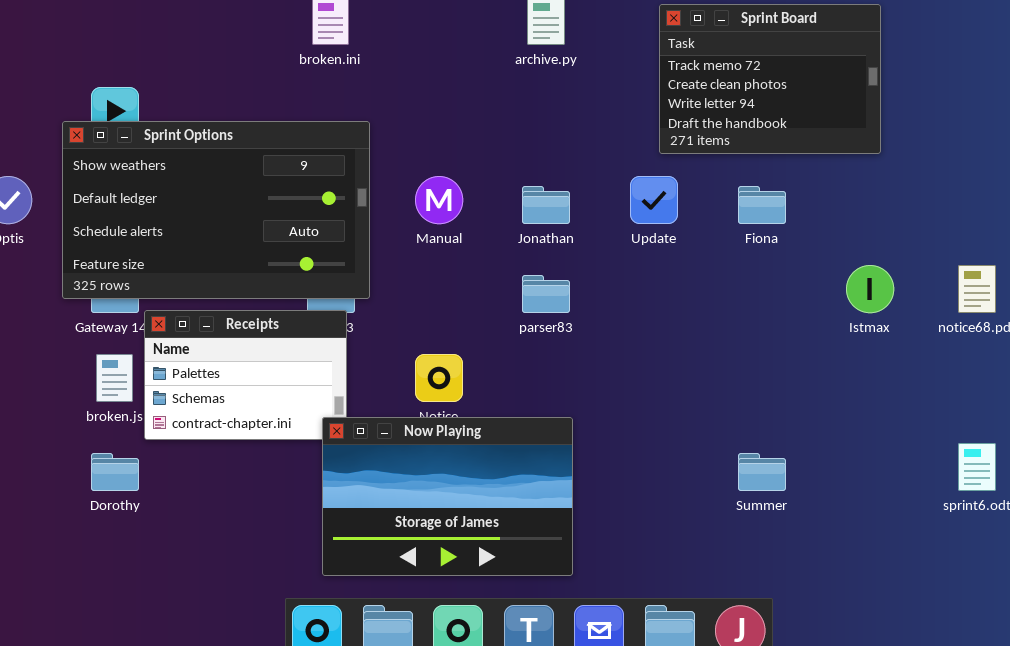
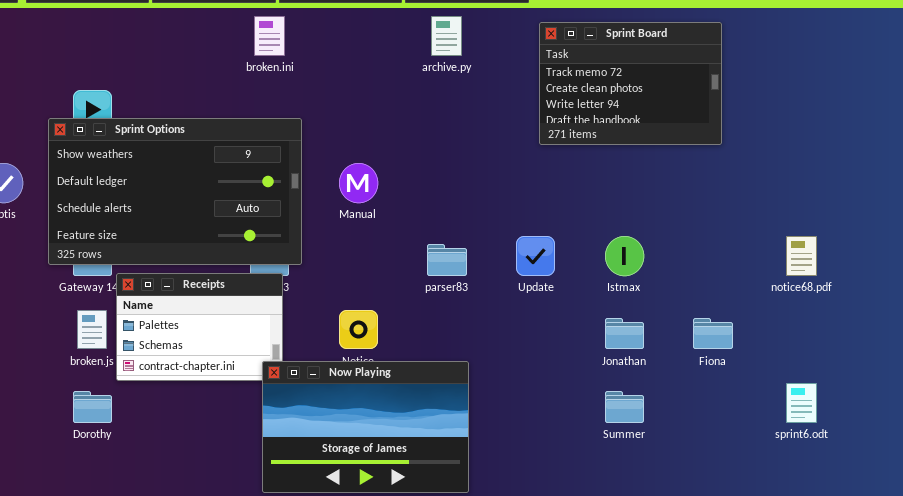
Update: [630,176,678,224] -> [516,236,555,276], moved
Jonathan: [522,186,570,224] -> [605,318,644,349], moved
Fiona: [738,186,786,224] -> [693,318,733,349], moved
Istmax: [846,265,894,313] -> [605,236,644,276], moved

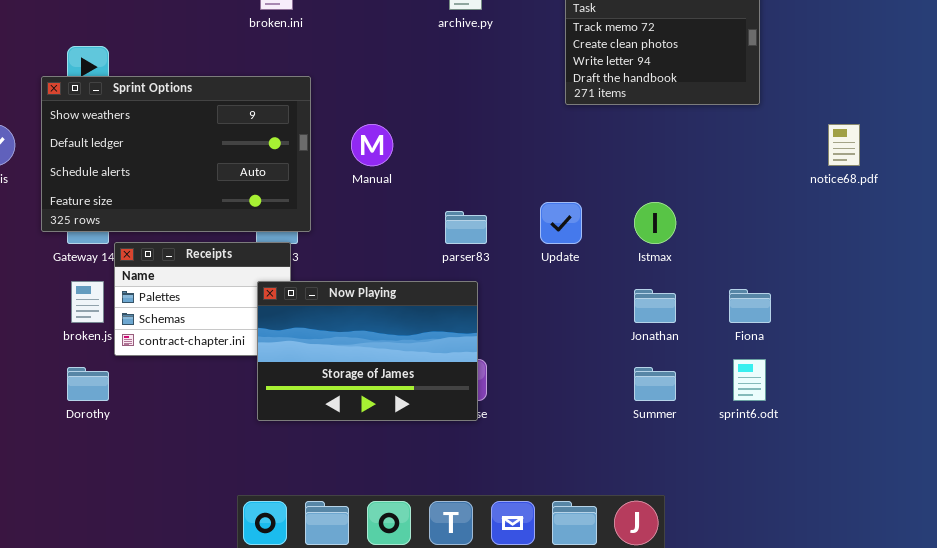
notice68.pdf: [786,236,817,276] -> [828,124,860,166], moved
Now Playing: [262,361,469,493] -> [257,281,478,421], moved
sprint6.odt: [786,383,817,423] -> [733,359,766,401], moved

